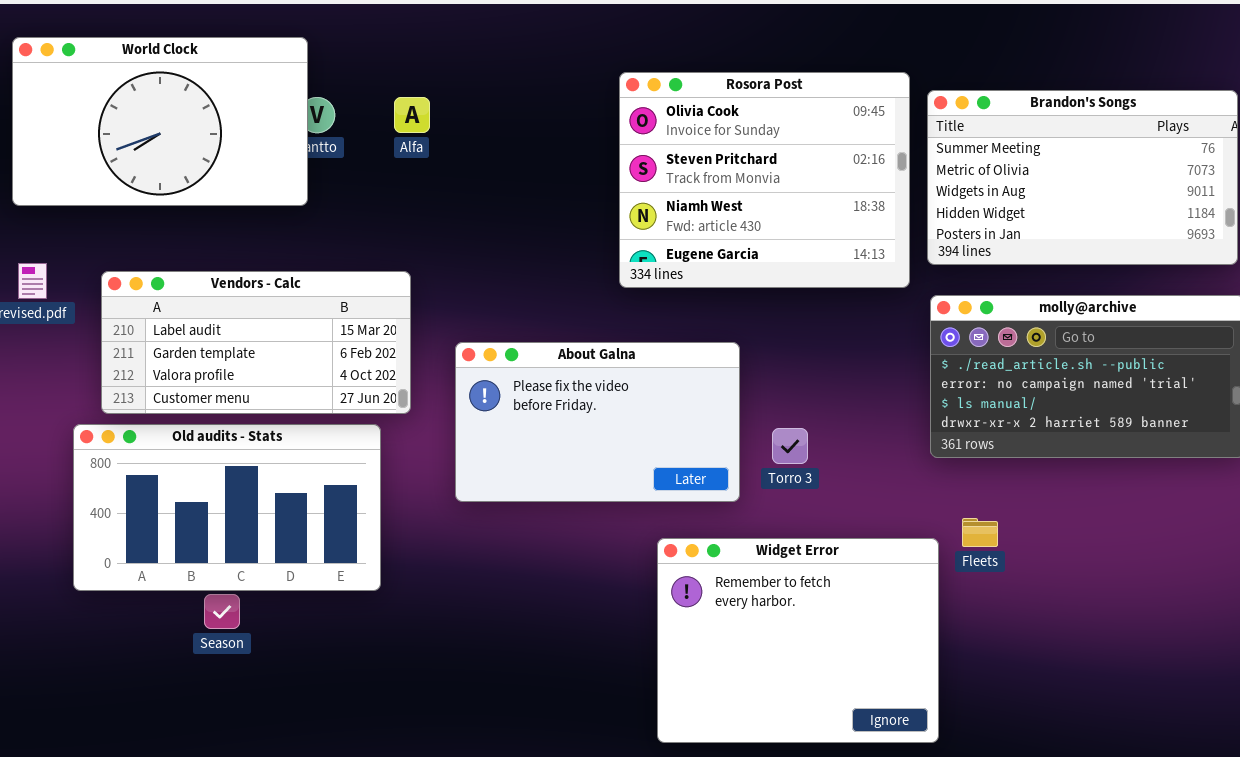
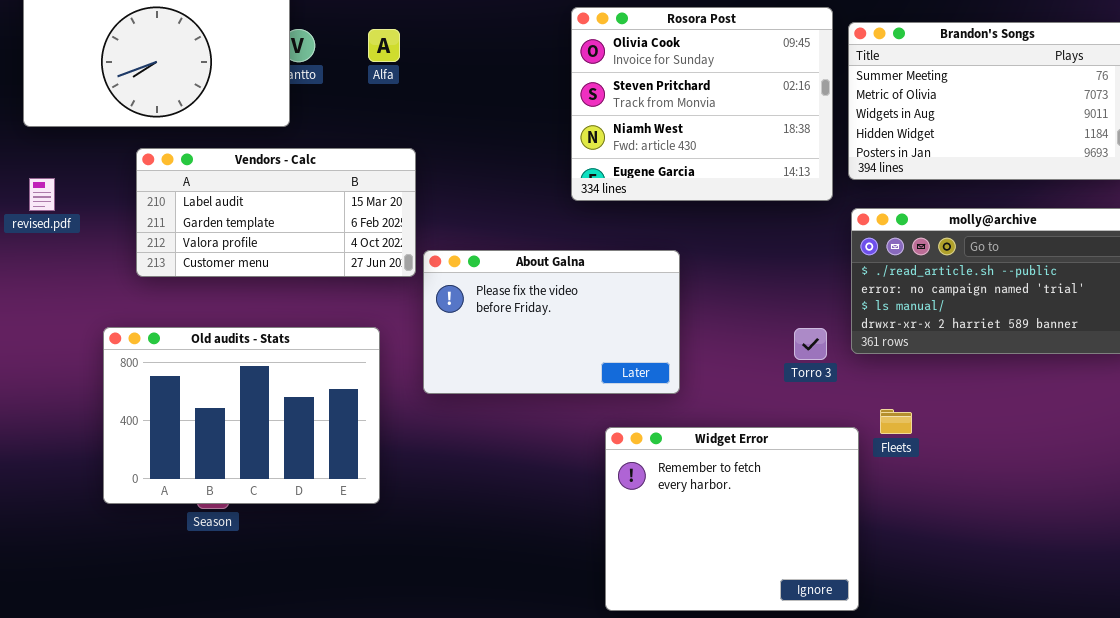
Vendors - Calc: [101,271,411,414] -> [136,148,416,277], moved
Old audits - Stats: [73,424,381,591] -> [103,327,380,504], moved, resized
Torro 3: [772,428,808,464] -> [794,328,827,360], moved

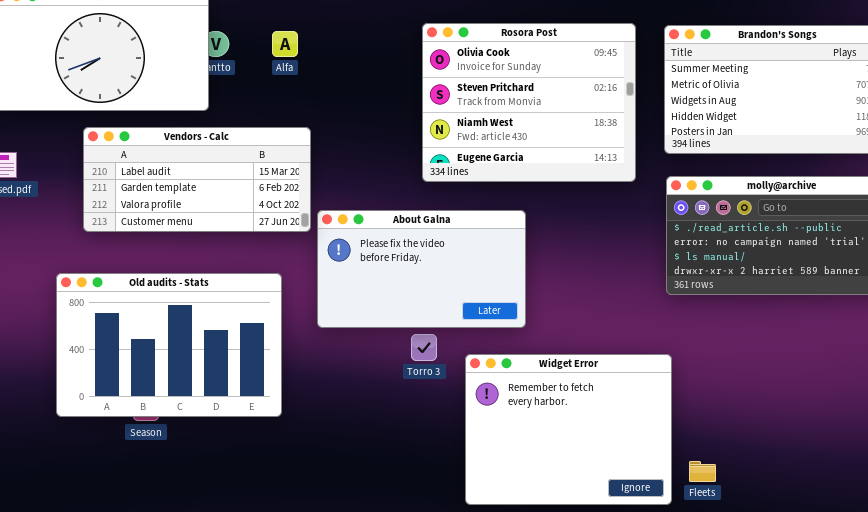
Rosora Post: [571,7,833,201] -> [422,23,636,182], moved
Torro 3: [794,328,827,360] -> [411,334,437,361], moved
Fleets: [880,409,912,434] -> [689,461,716,482], moved

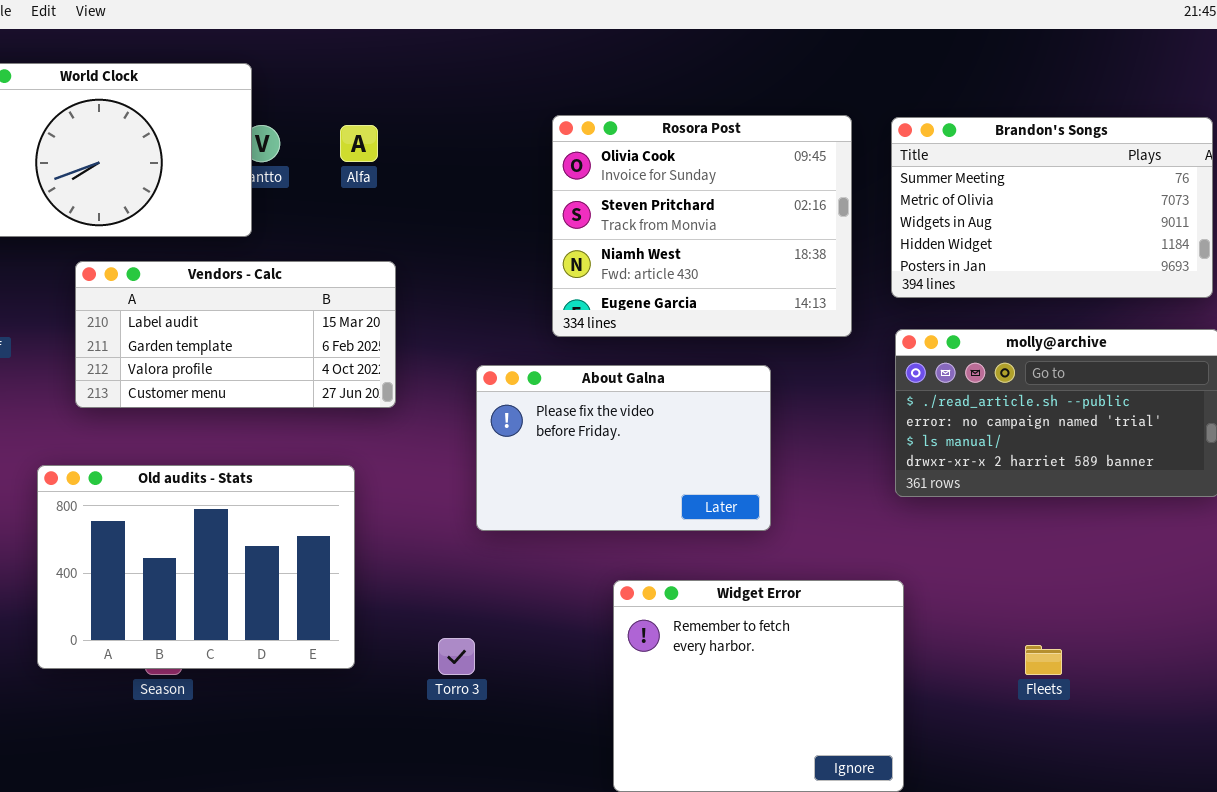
About Galna: [317,210,526,328] -> [476,365,771,531], moved
Torro 3: [411,334,437,361] -> [438,638,475,675], moved
Fleets: [689,461,716,482] -> [1025,645,1062,675], moved

